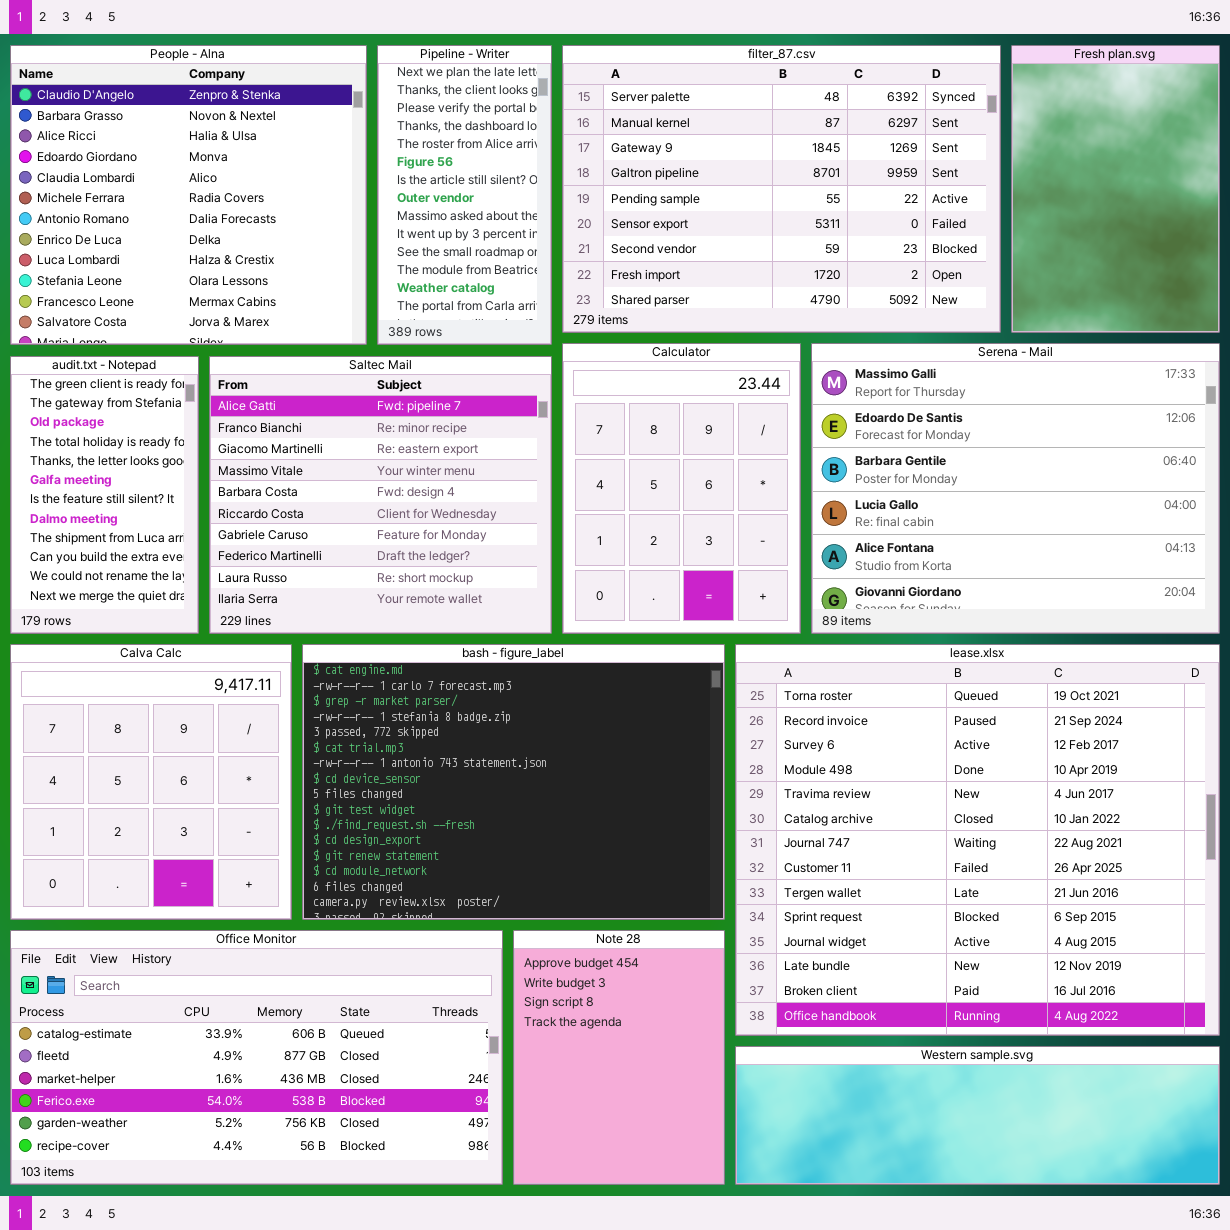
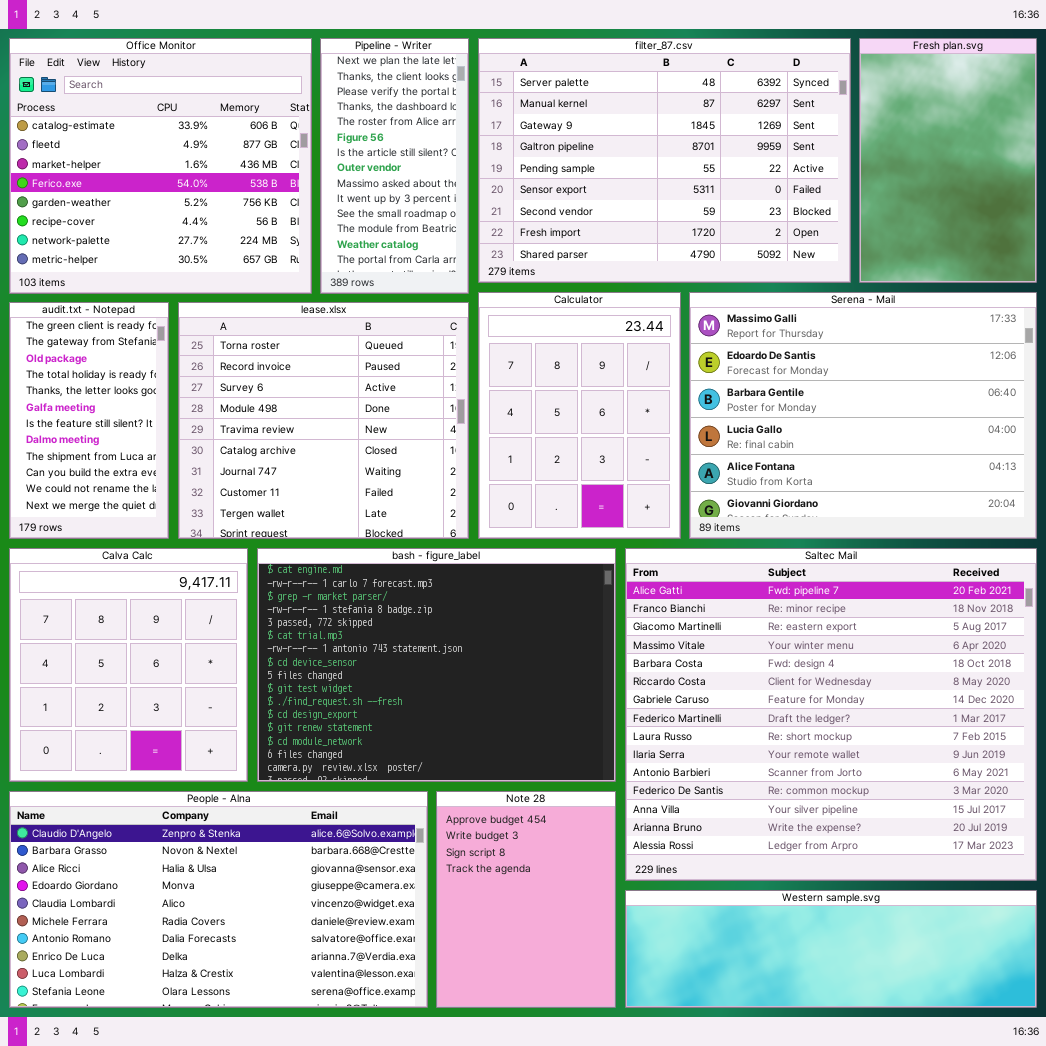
People - Alna: [10,45,367,345] -> [9,791,428,1008], moved, resized
Saltec Mail: [209,356,552,634] -> [625,548,1037,881], moved, resized
lease.xlsx: [735,644,1220,1036] -> [178,302,469,539], moved, resized
Office Monitor: [10,930,503,1185] -> [9,38,312,294], moved, resized

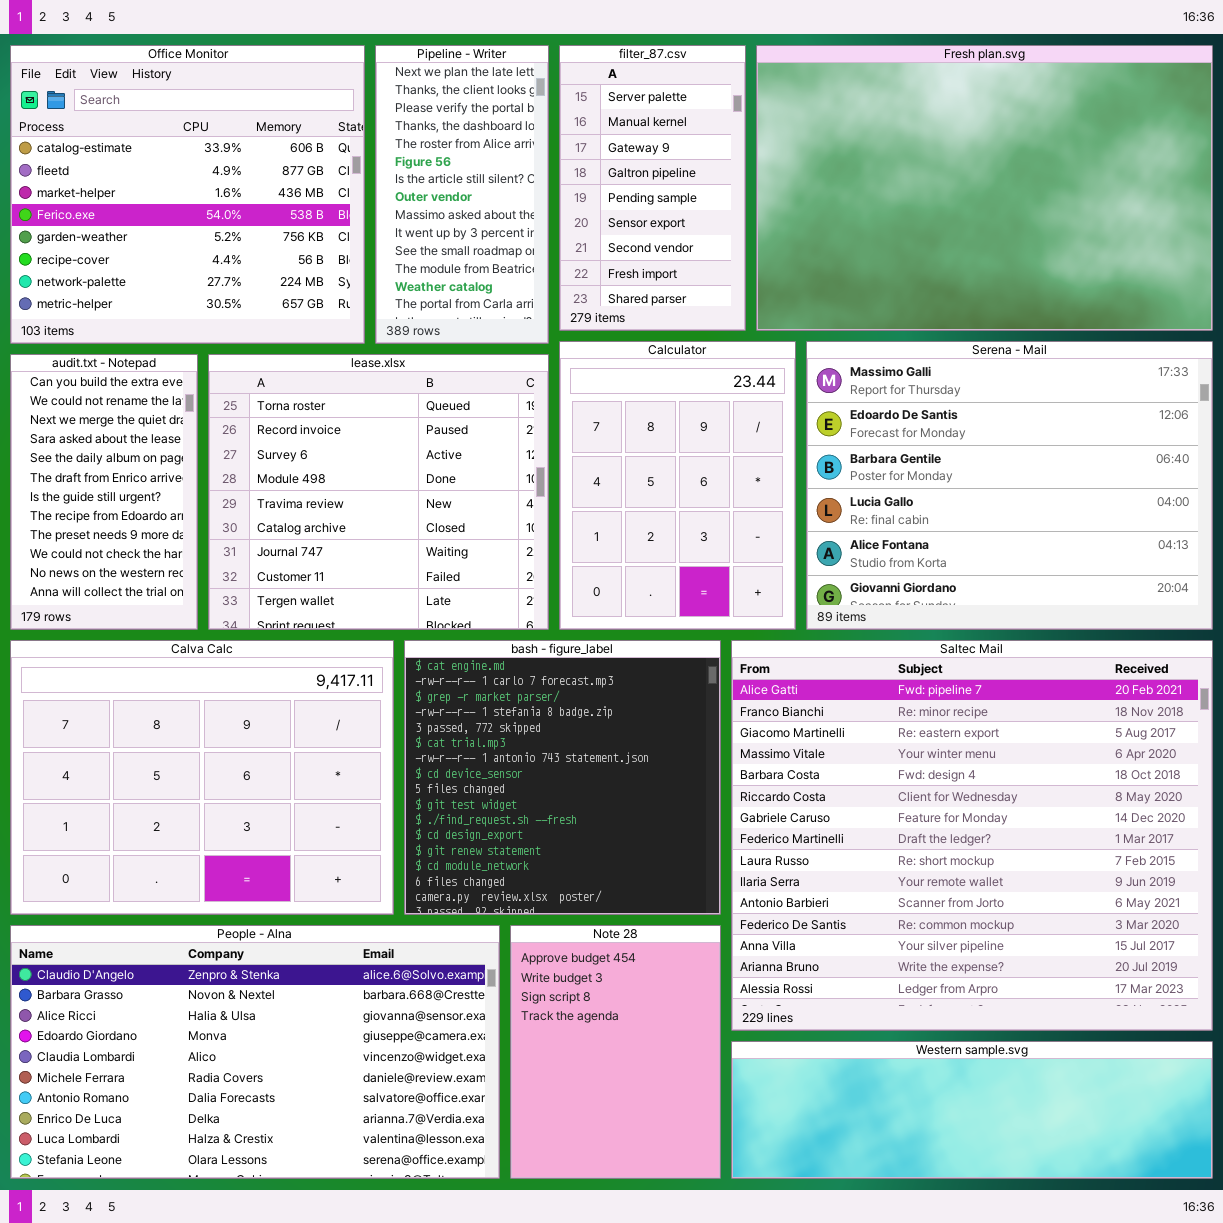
filter_87.csv: [478,38,851,283] -> [559,45,746,331], resized
Fresh plan.svg: [859,38,1037,283] -> [756,45,1213,331], resized
audit.txt - Notepad: [9,302,169,539] -> [10,354,198,630], scrolled down 9 rows
Calva Calc: [9,548,248,782] -> [10,640,394,915], resized
bash - figure_label: [257,548,616,782] -> [404,640,721,915], resized

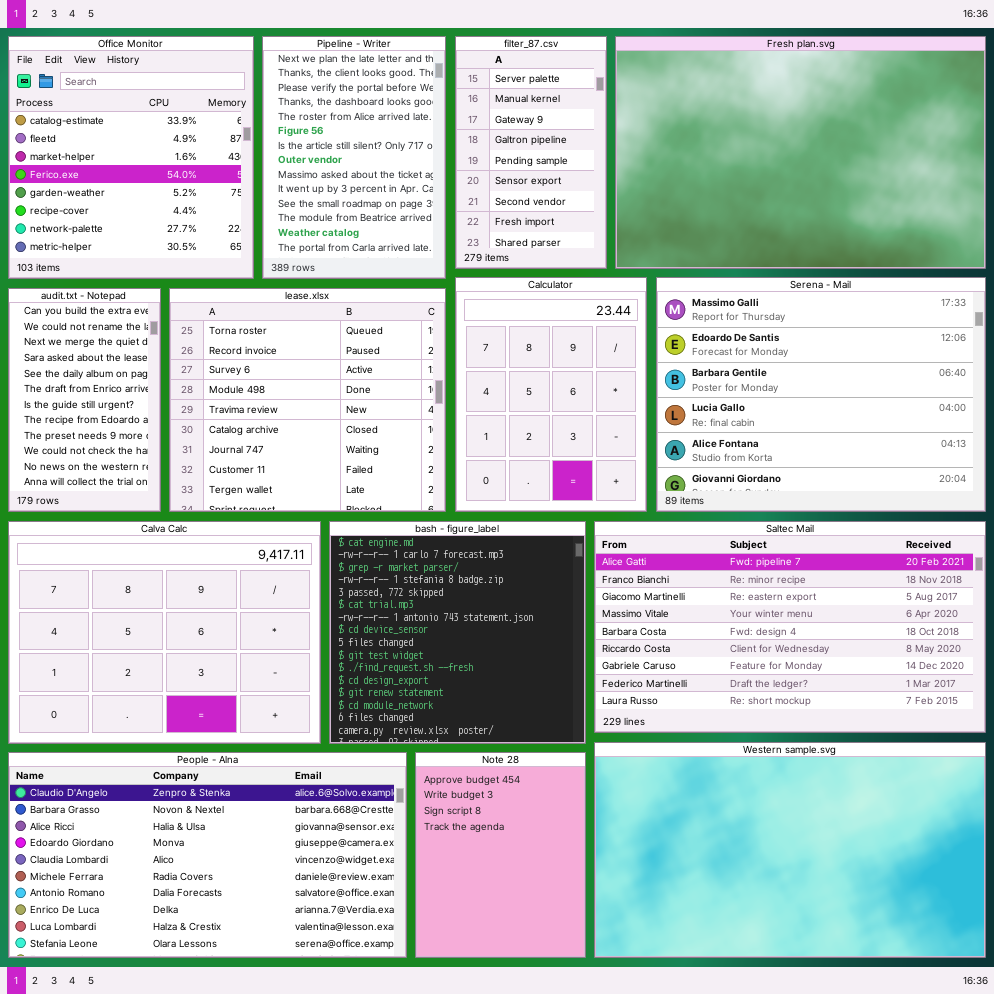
Office Monitor: [10,45,365,344] -> [8,36,254,279], resized
Pipeline - Writer: [375,45,549,344] -> [262,36,446,279], resized
Saltec Mail: [731,640,1213,1031] -> [594,521,986,733], resized
Western sample.svg: [731,1041,1213,1179] -> [594,742,986,958], resized

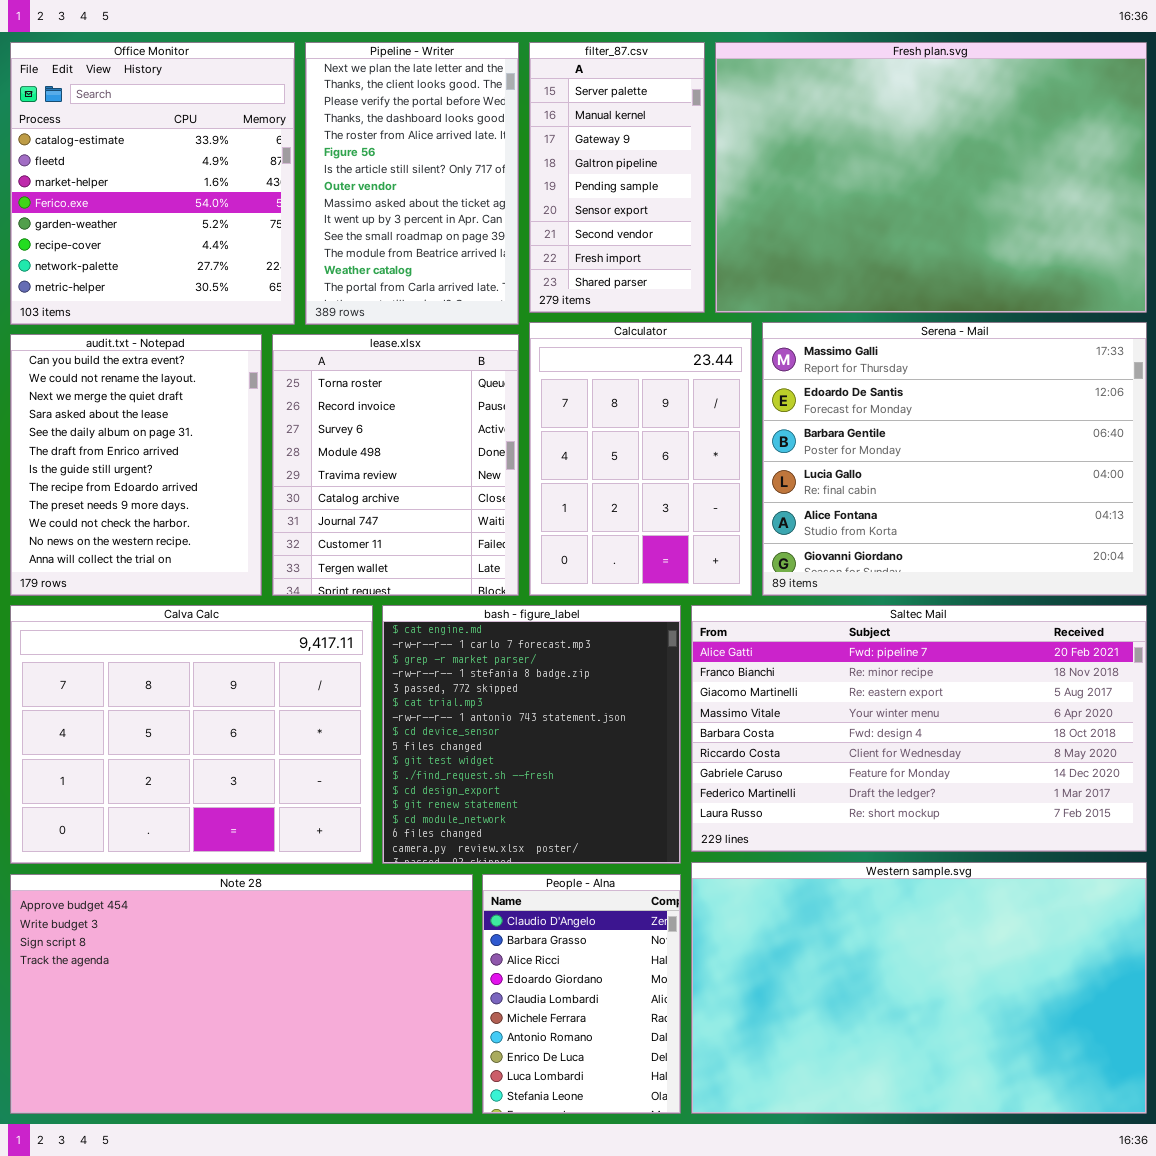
audit.txt - Notepad: [8,288,161,512] -> [10,334,262,596], resized
lease.xlsx: [169,288,446,512] -> [272,334,519,596], resized
People - Alna: [8,752,407,958] -> [482,874,681,1114], moved, resized
Note 28: [415,752,586,958] -> [10,874,473,1114], moved, resized

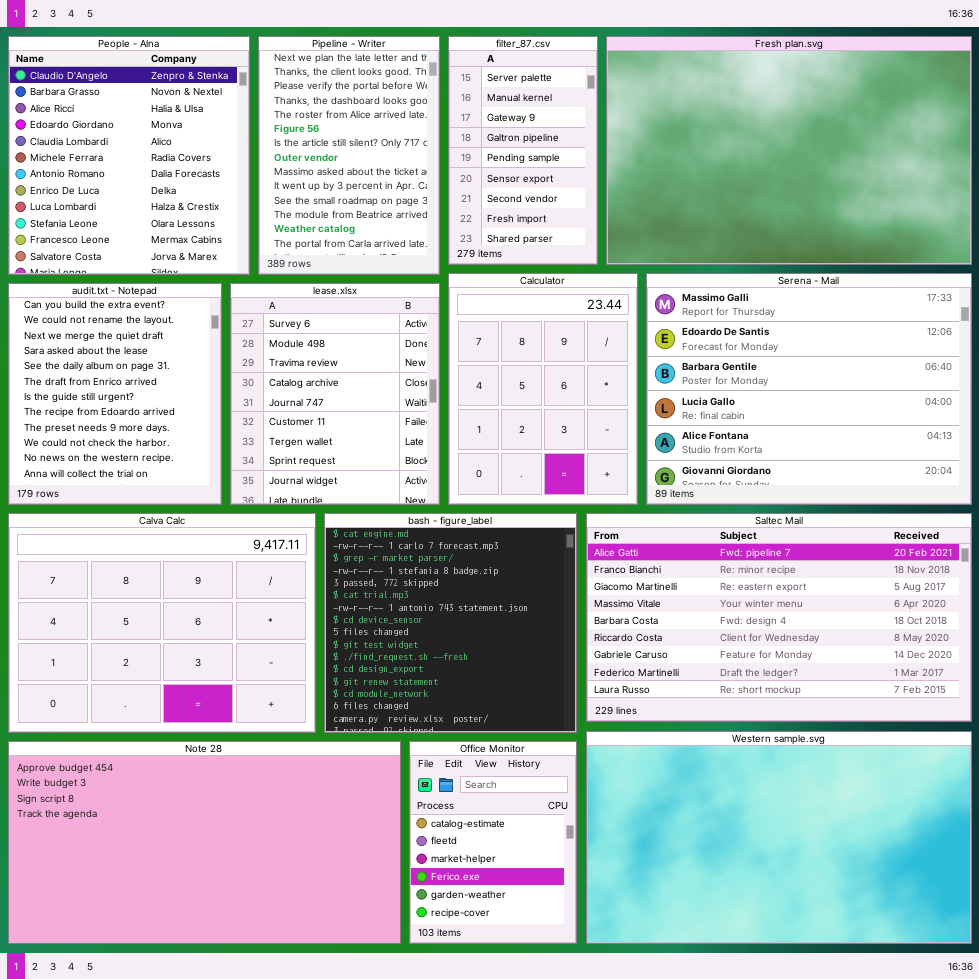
Office Monitor: [10,42,295,325] -> [409,741,577,944], moved, resized
lease.xlsx: [272,334,519,596] -> [230,283,440,505], scrolled down 2 rows
People - Alna: [482,874,681,1114] -> [8,36,250,275], moved, resized

